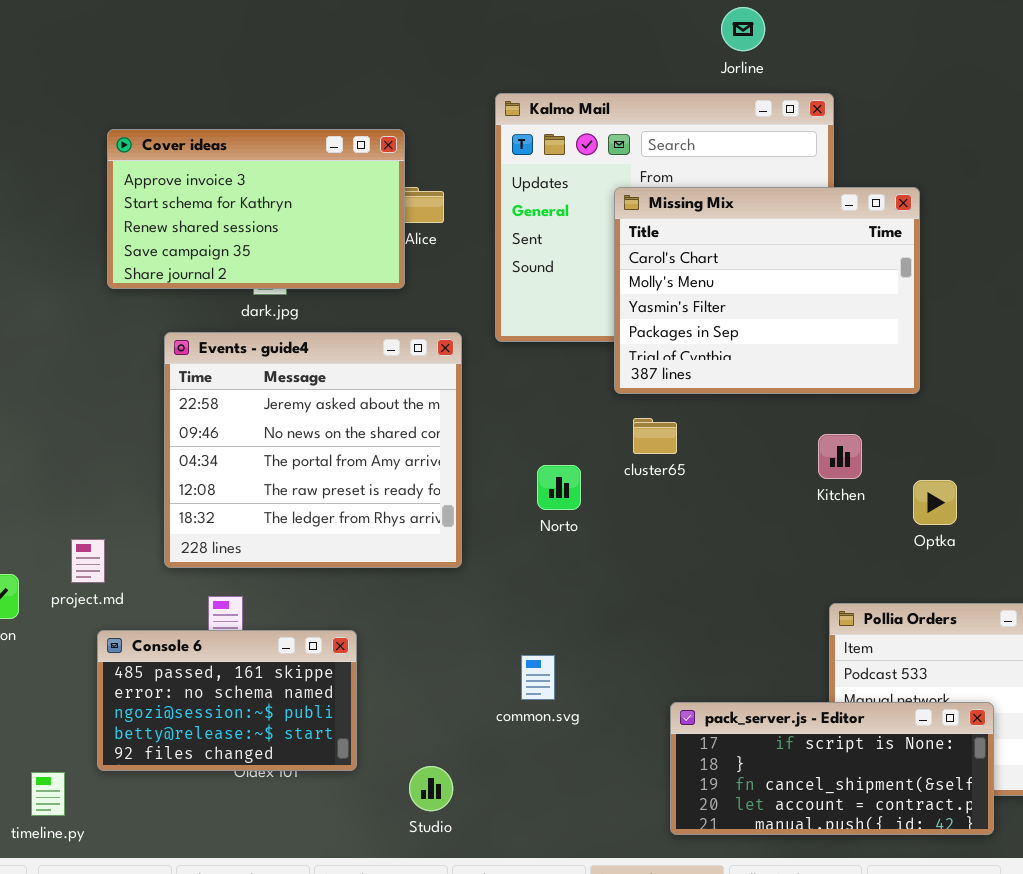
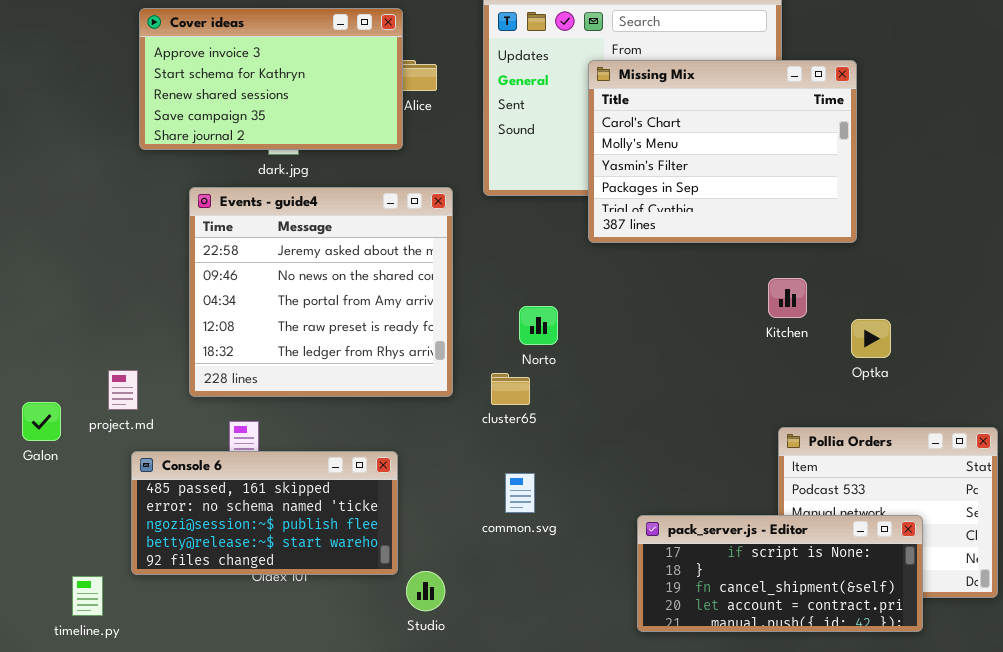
cluster65: [633,418,677,454] -> [491,373,530,405], moved
Console 6: [97,630,357,771] -> [131,451,398,575], resized

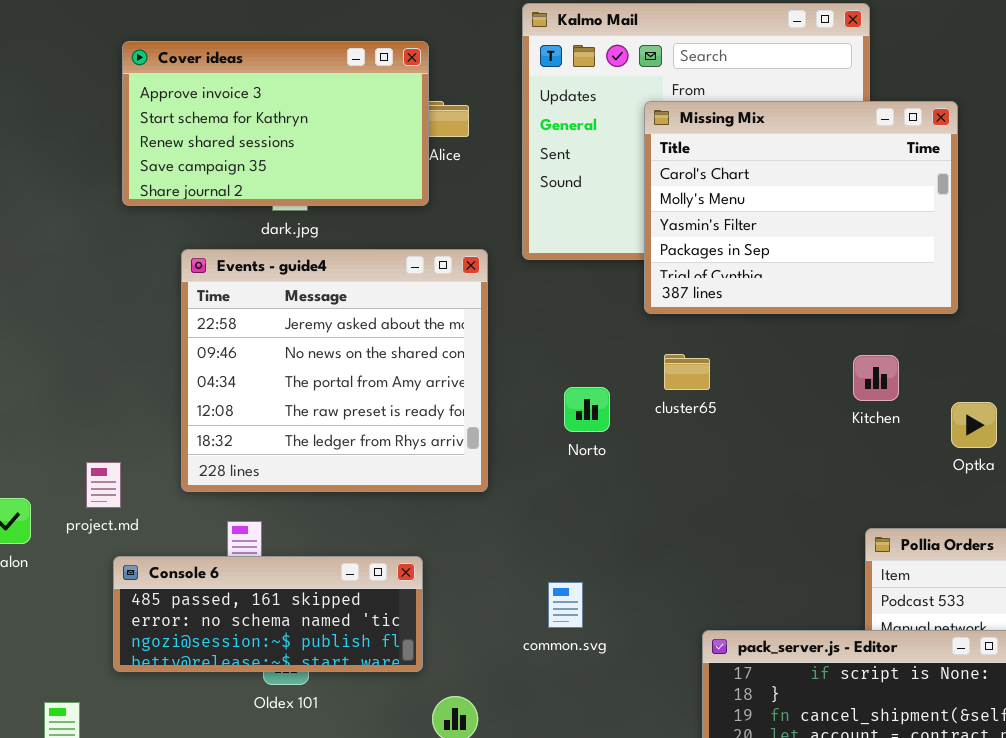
cluster65: [491,373,530,405] -> [664,354,710,390], moved
Console 6: [131,451,398,575] -> [113,556,423,672], resized

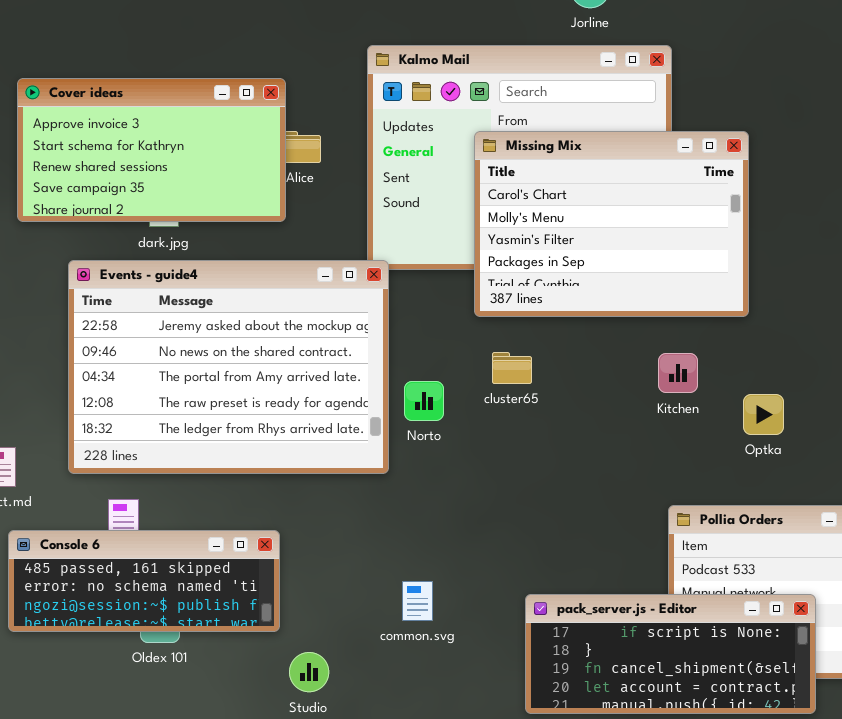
Events - guide4: [181,249,488,492] -> [68,260,389,474], resized
common.svg: [548,582,583,628] -> [402,581,433,621], moved

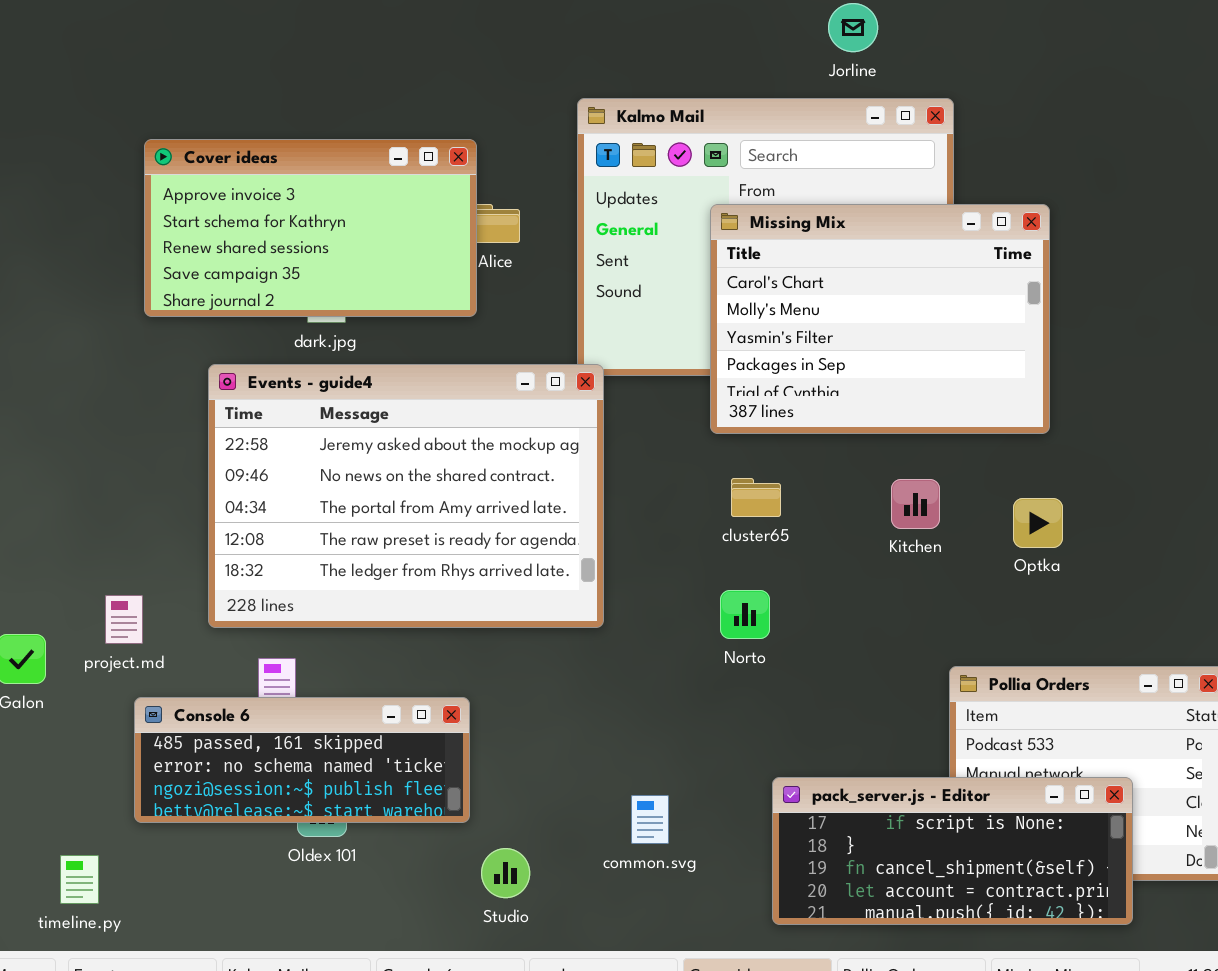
Kitchen: [658,353,698,393] -> [891,479,940,529], moved
Norto: [404,381,444,421] -> [720,590,770,639], moved
Optka: [743,394,784,435] -> [1013,498,1063,548], moved
common.svg: [402,581,433,621] -> [631,795,669,844], moved

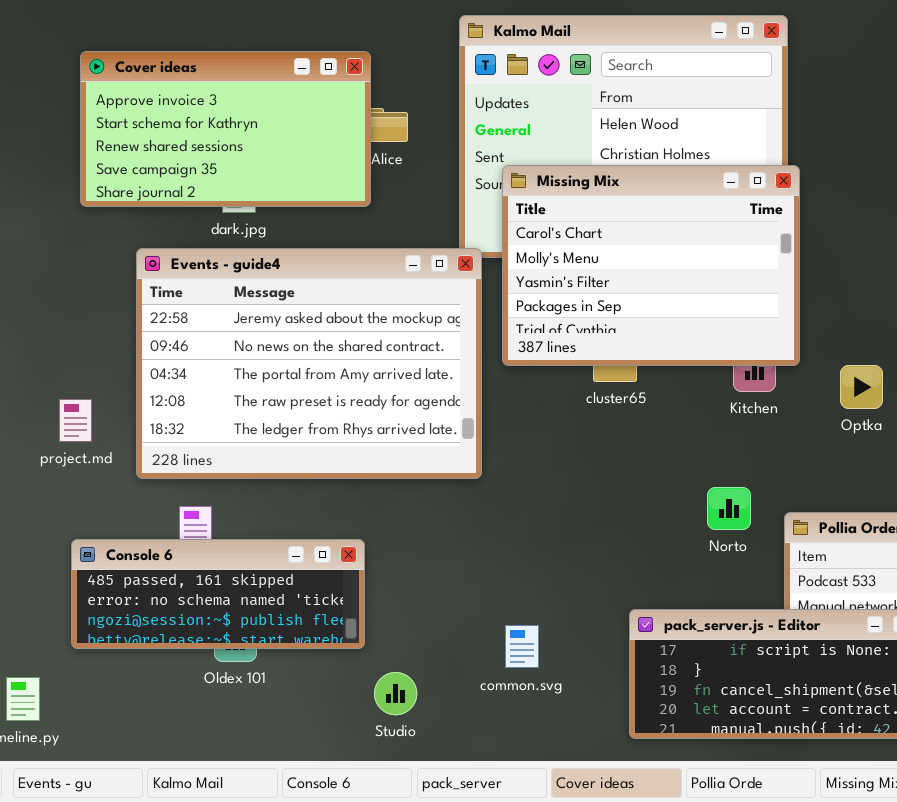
Missing Mix: [710,204,1050,434] -> [502,165,800,366], moved
Norto: [720,590,770,639] -> [707,487,751,530], moved
project.md: [105,595,143,644] -> [59,399,92,442], moved

